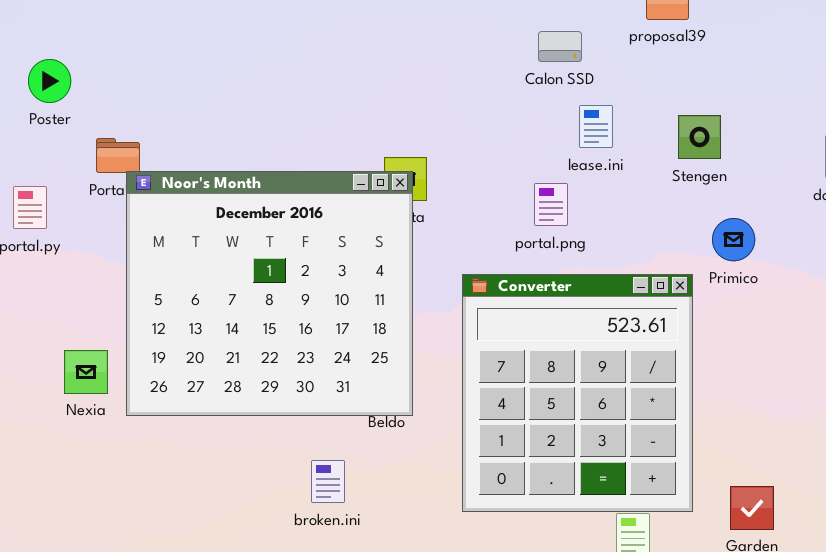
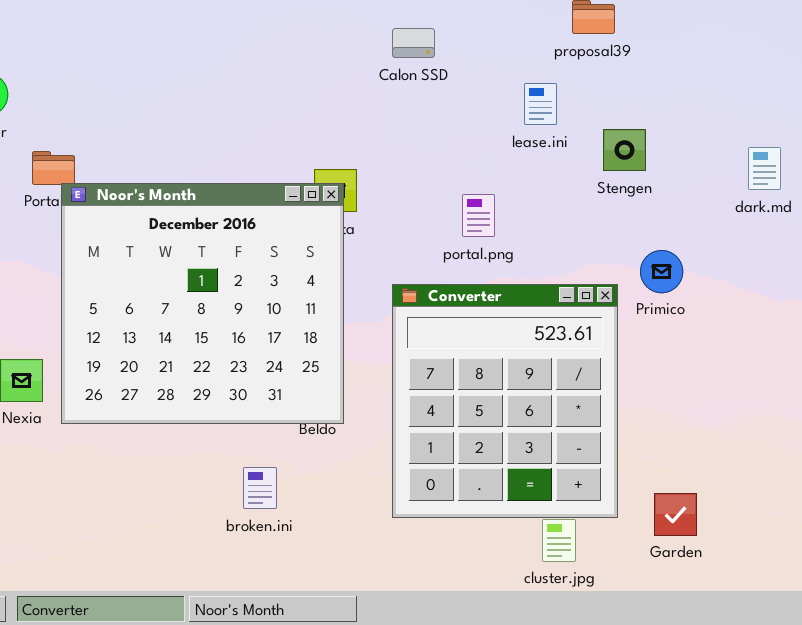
Calon SSD: [538,31,582,62] -> [392,28,435,58], moved
lease.ini: [579,105,613,148] -> [524,83,557,125], moved
Primico: [712,218,755,261] -> [640,250,683,293], moved

